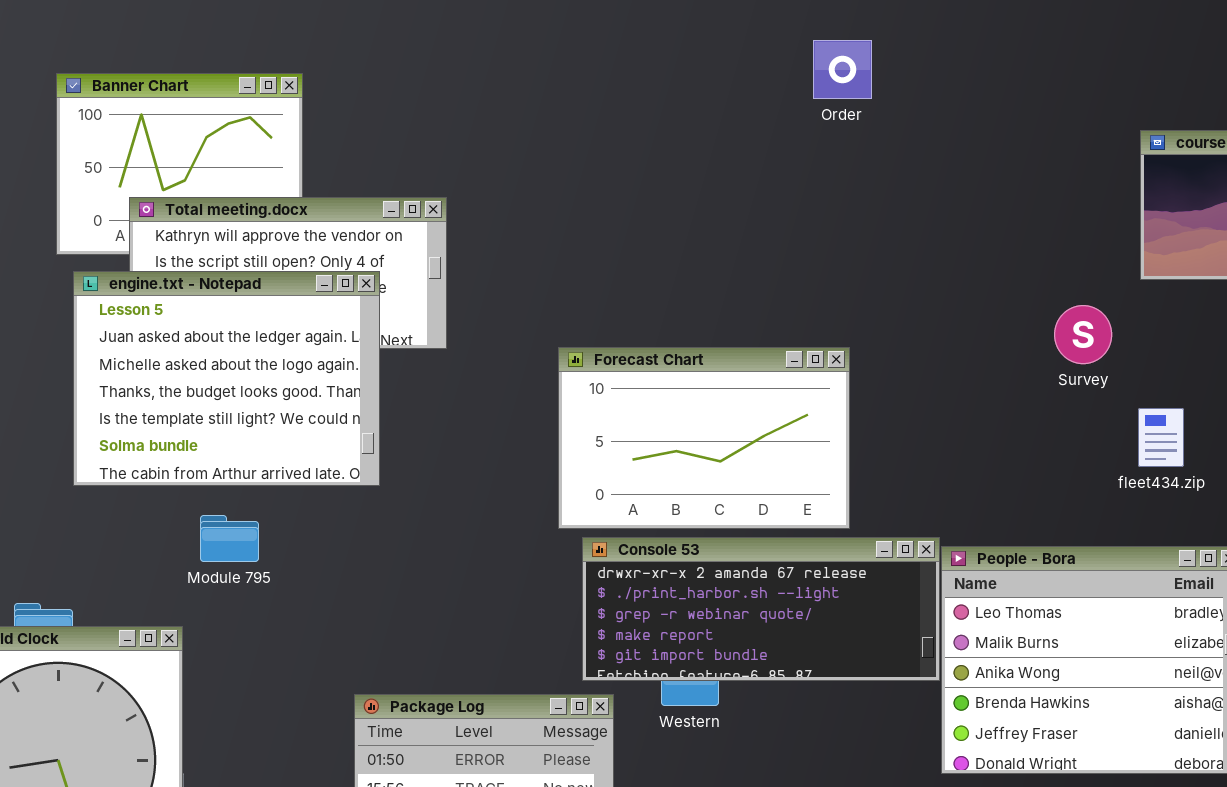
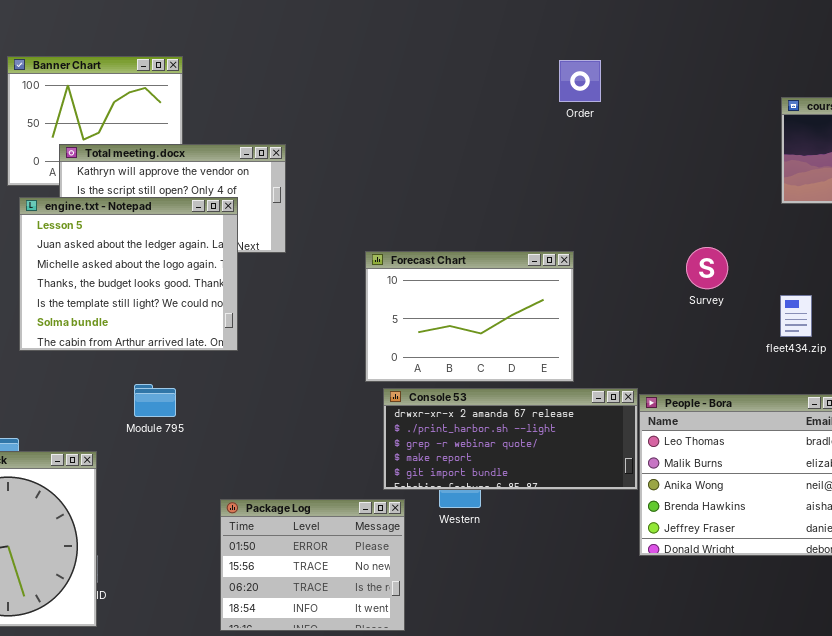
Order: [813,40,872,99] -> [559,60,601,102], moved
Survey: [1054,305,1112,364] -> [686,247,728,289], moved
Module 795: [200,515,259,562] -> [134,384,176,417], moved

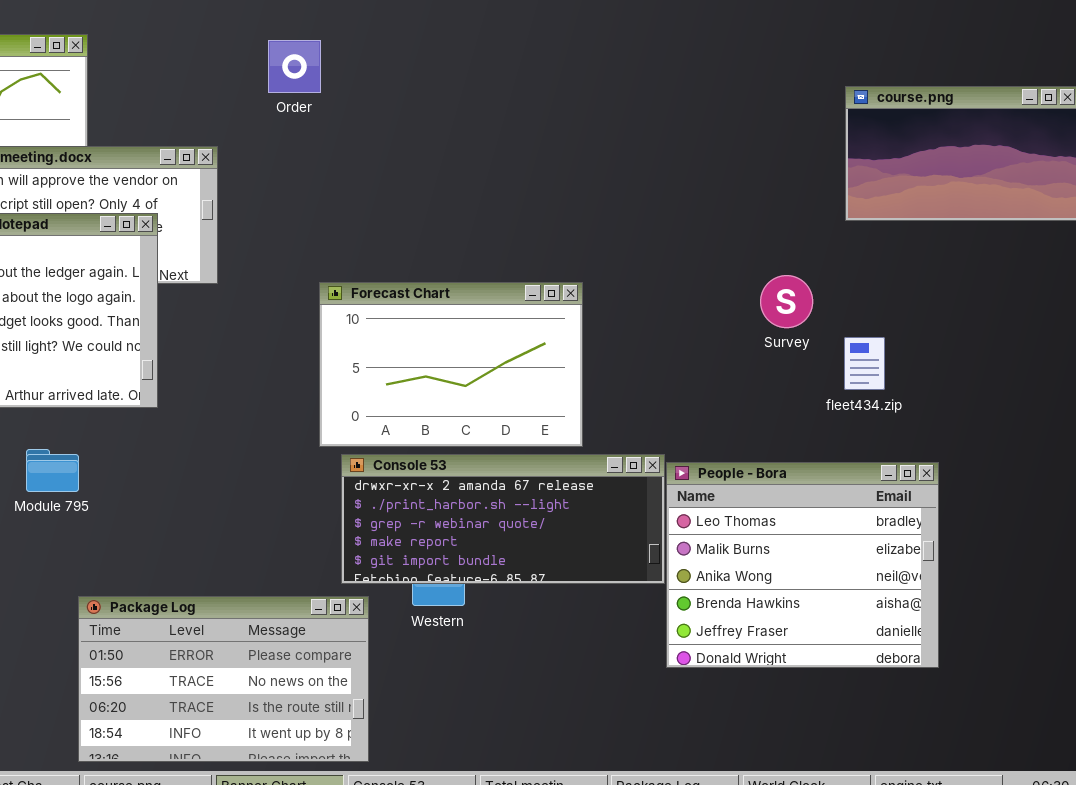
Order: [559,60,601,102] -> [268,40,321,93], moved
Survey: [686,247,728,289] -> [760,275,813,328], moved
Package Log: [220,499,405,631] -> [78,596,369,762], resized

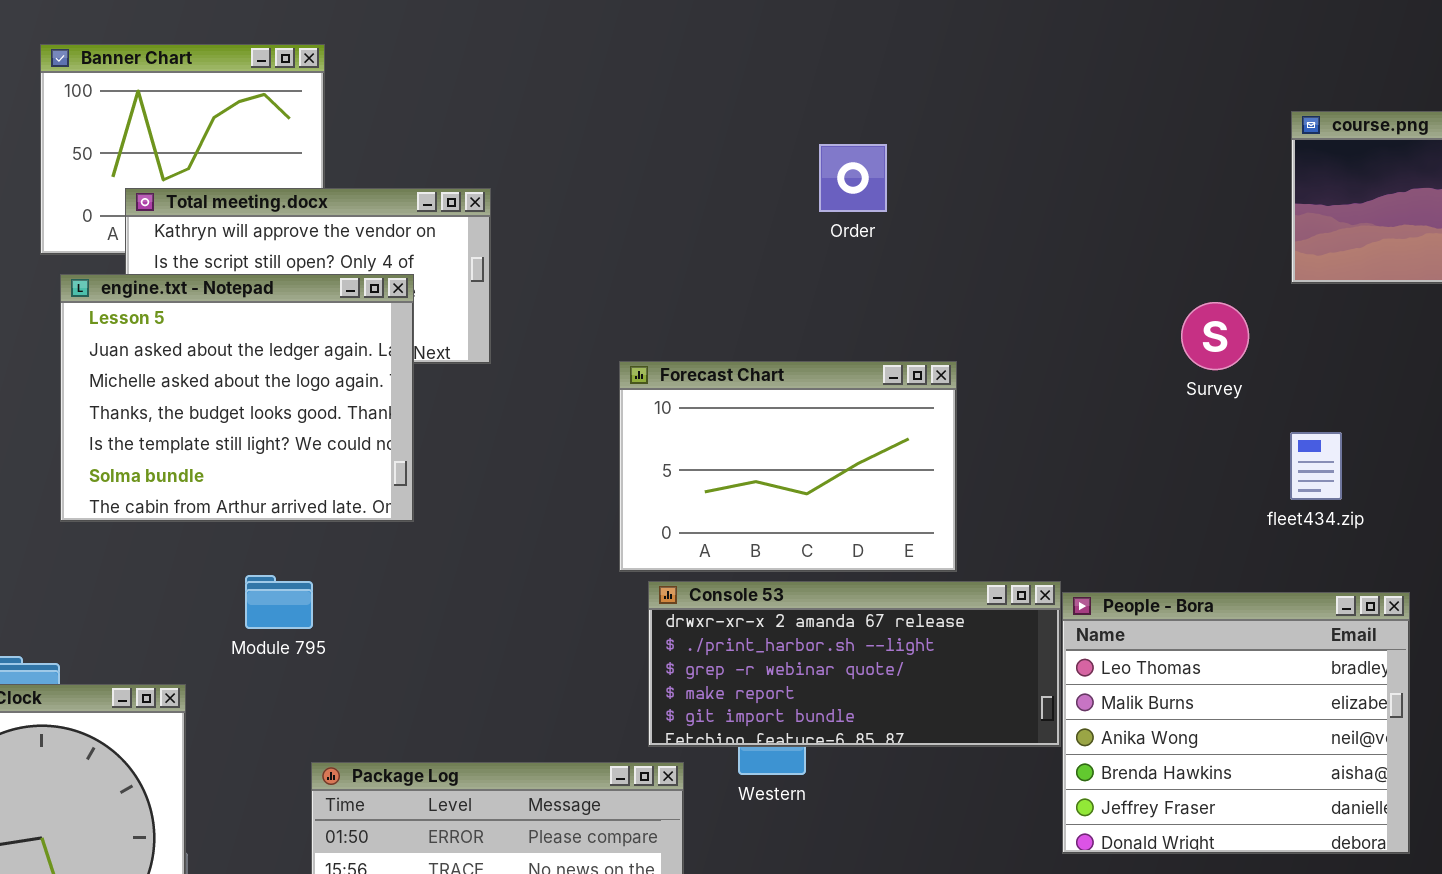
Order: [268,40,321,93] -> [819,144,887,212], moved
Survey: [760,275,813,328] -> [1181,302,1249,370], moved

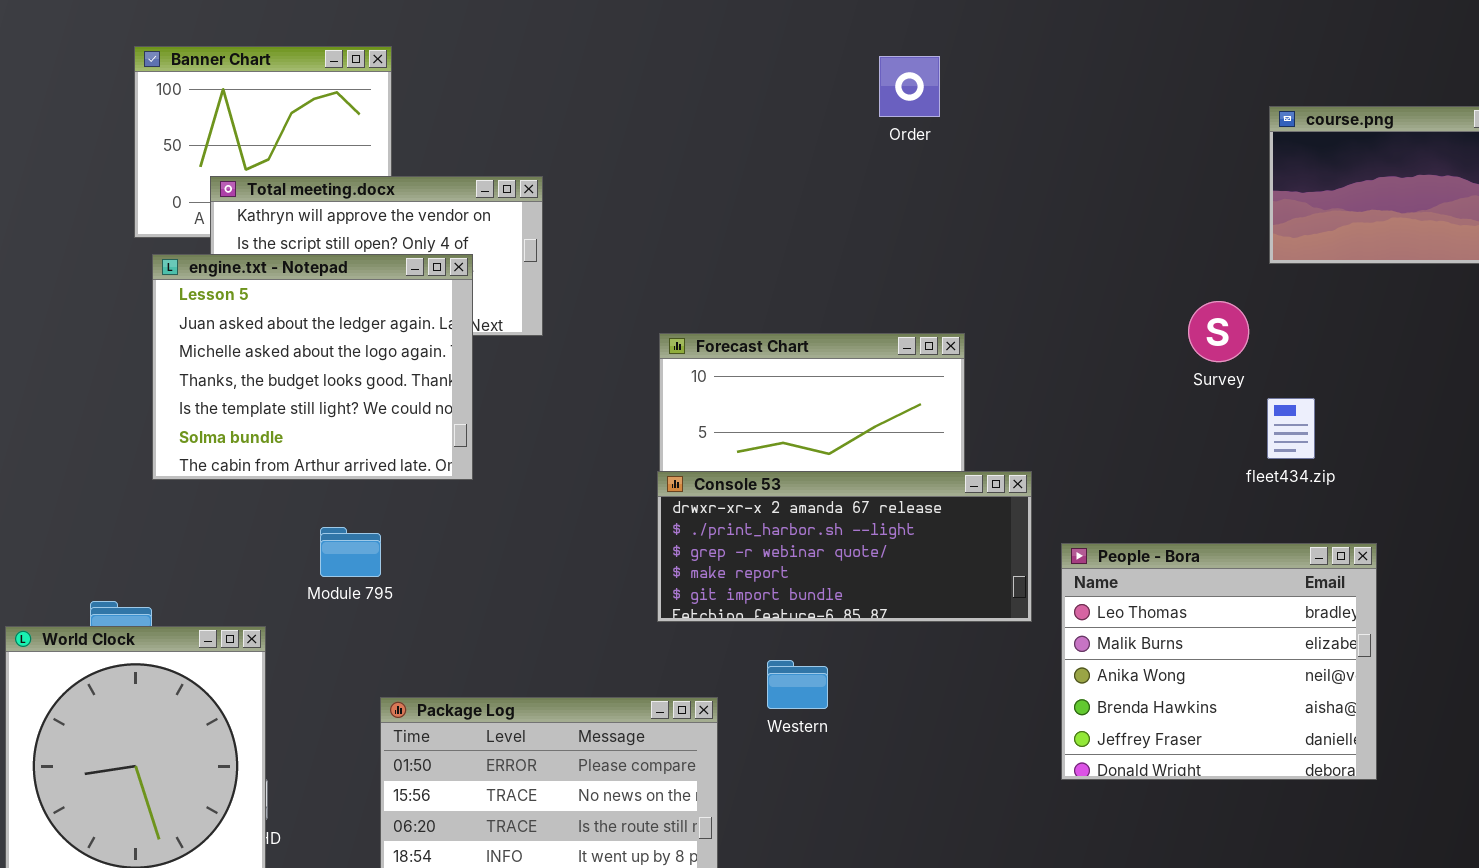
Order: [819,144,887,212] -> [879,56,940,117], moved
Survey: [1181,302,1249,370] -> [1188,301,1249,362], moved
Console 53: [648,581,1061,747] -> [657,471,1032,622], moved

